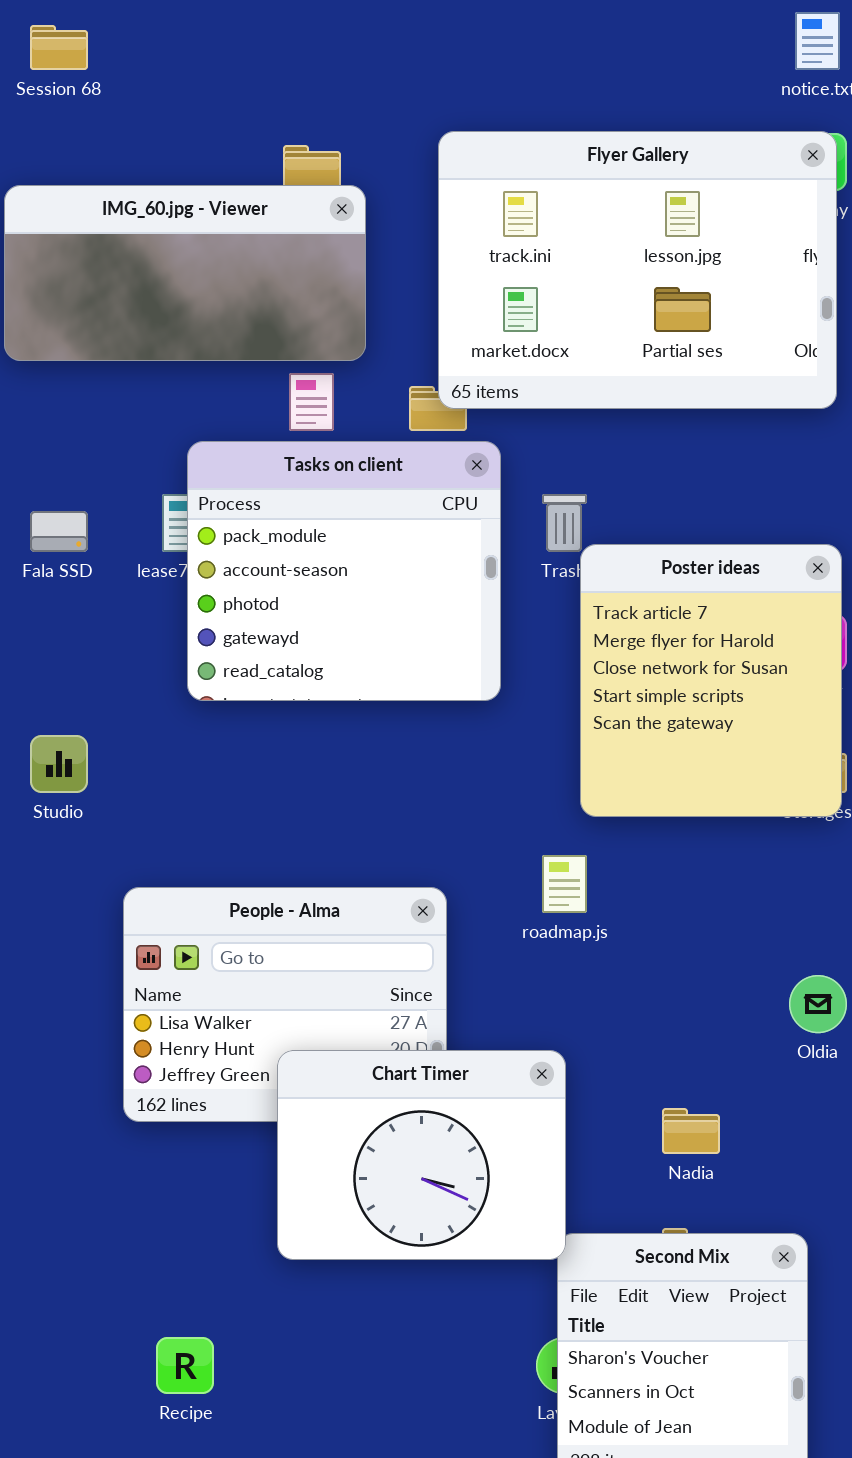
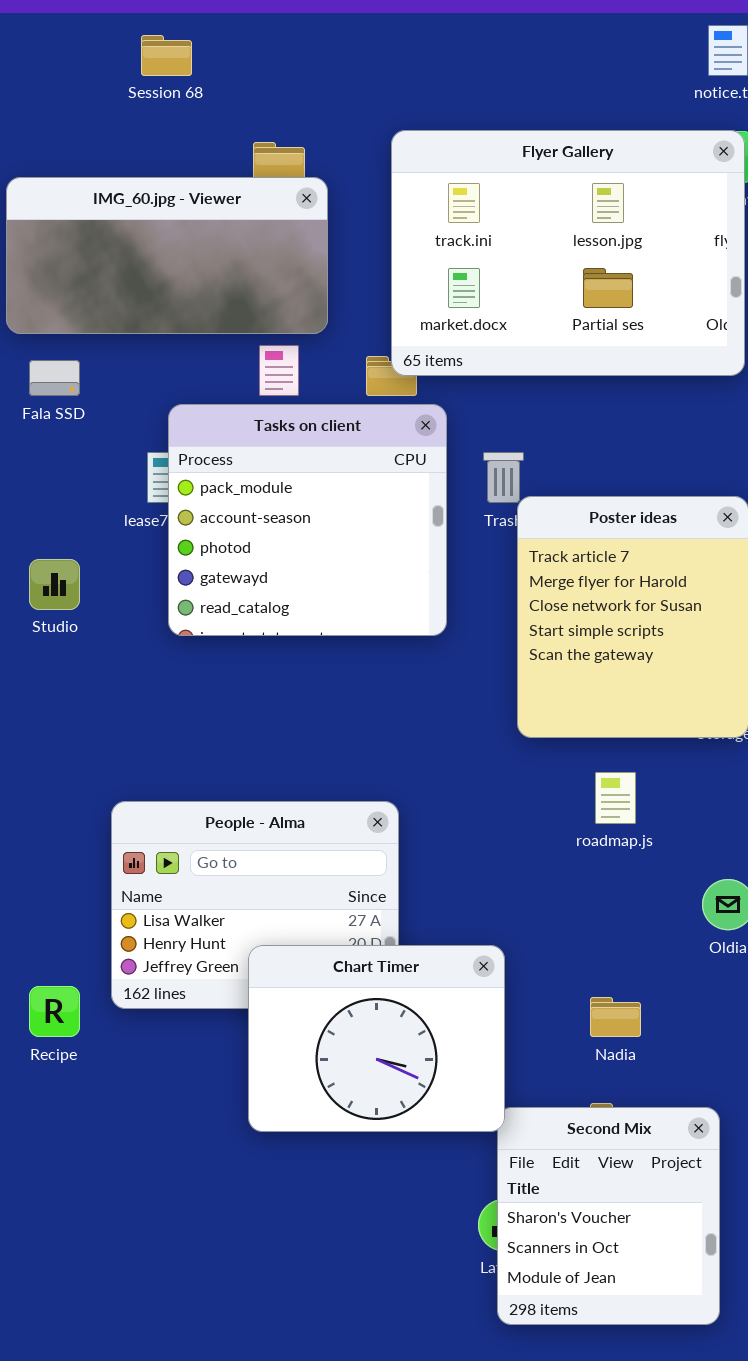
Session 68: [30,25,88,70] -> [141,35,192,76], moved
Fala SSD: [30,511,88,552] -> [29,360,80,396], moved
Studio: [30,735,88,793] -> [29,559,80,610], moved
roadmap.js: [542,855,587,913] -> [595,772,636,824], moved
Recipe: [156,1337,214,1394] -> [29,986,80,1037], moved

